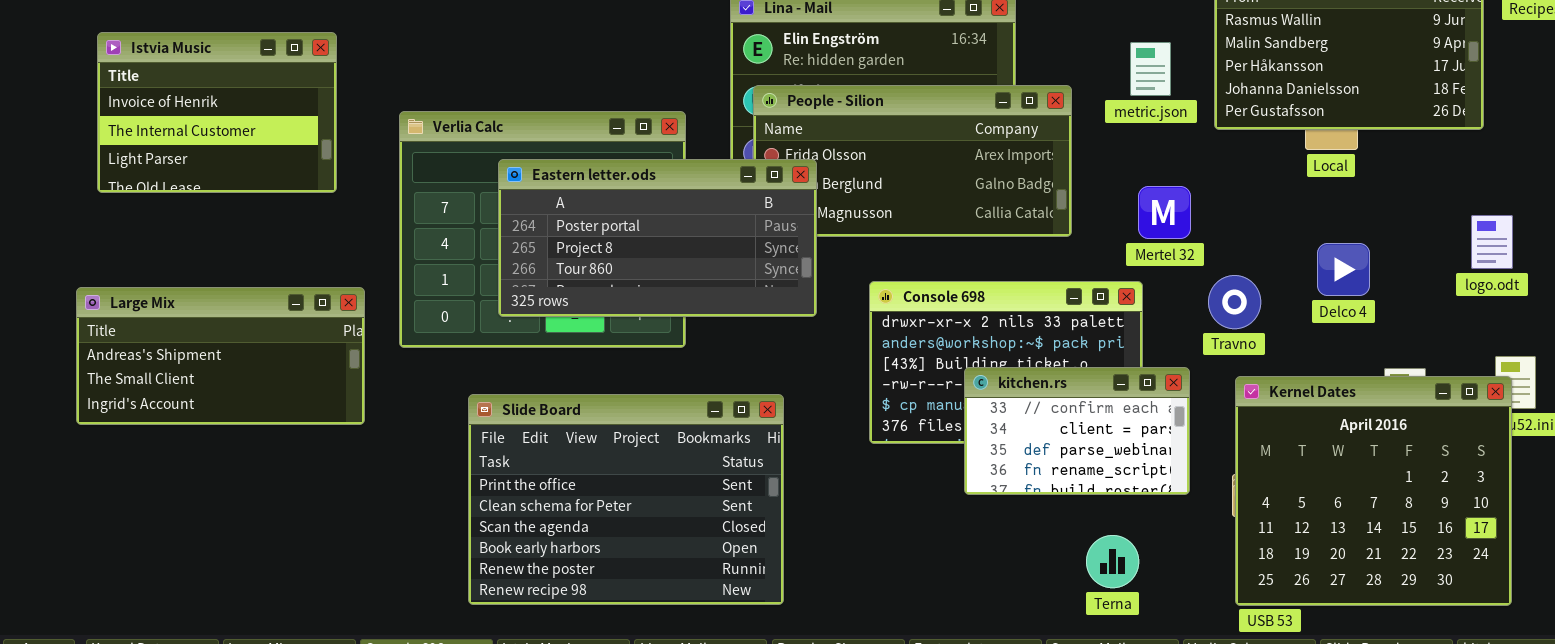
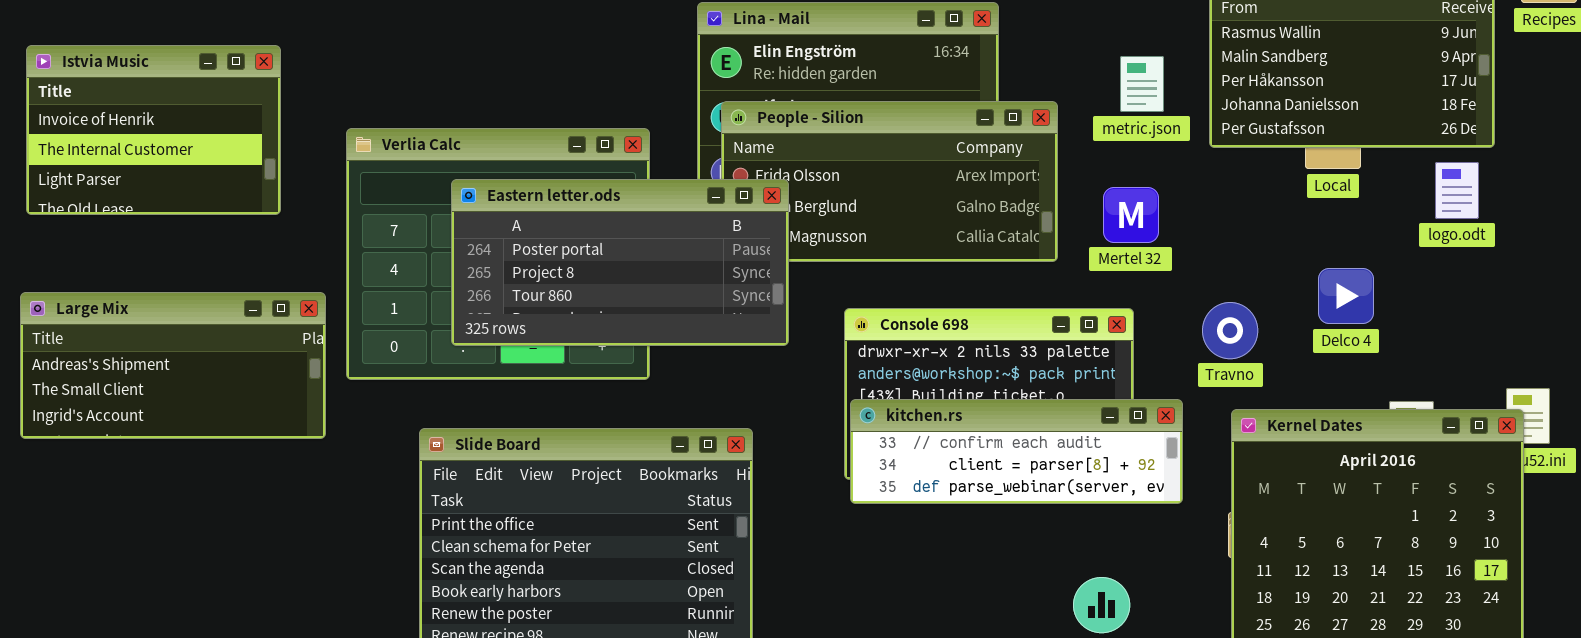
Mertel 32: [1138,186,1191,239] -> [1103,187,1159,243], moved
logo.odt: [1471,215,1513,269] -> [1435,162,1479,219], moved
Large Mix: [76,287,365,425] -> [20,292,326,439], moved
kitchen.rs: [964,367,1190,495] -> [850,399,1183,504], resized

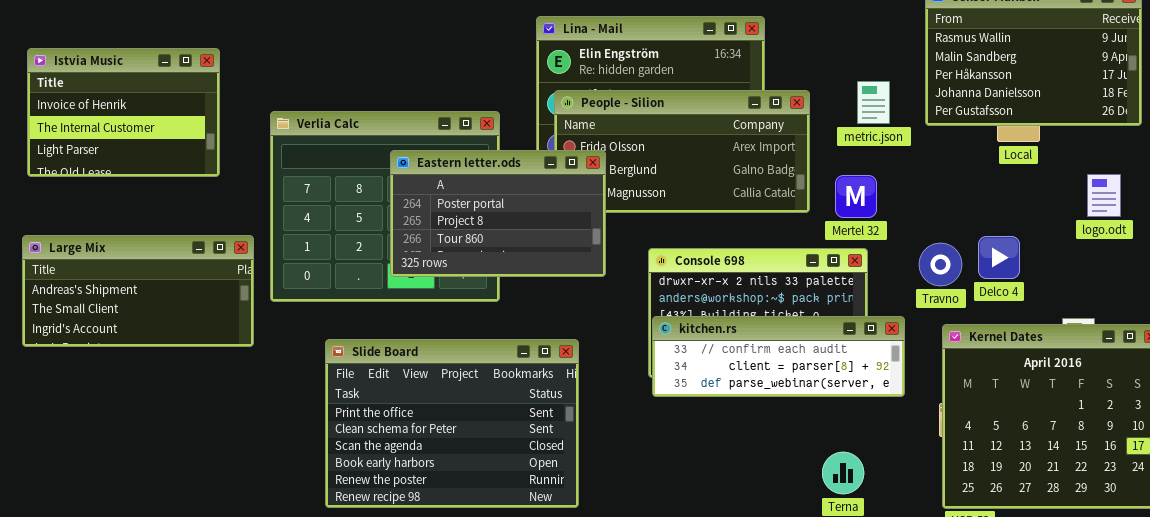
metric.json: [1120,56,1164,112] -> [857,81,890,124], moved
logo.odt: [1435,162,1479,219] -> [1087,174,1121,217], moved
Eastern letter.ods: [451,179,789,346] -> [390,150,606,277], resized
Mertel 32: [1103,187,1159,243] -> [835,175,877,218], moved
Delco 4: [1318,268,1374,324] -> [978,236,1020,279], moved

